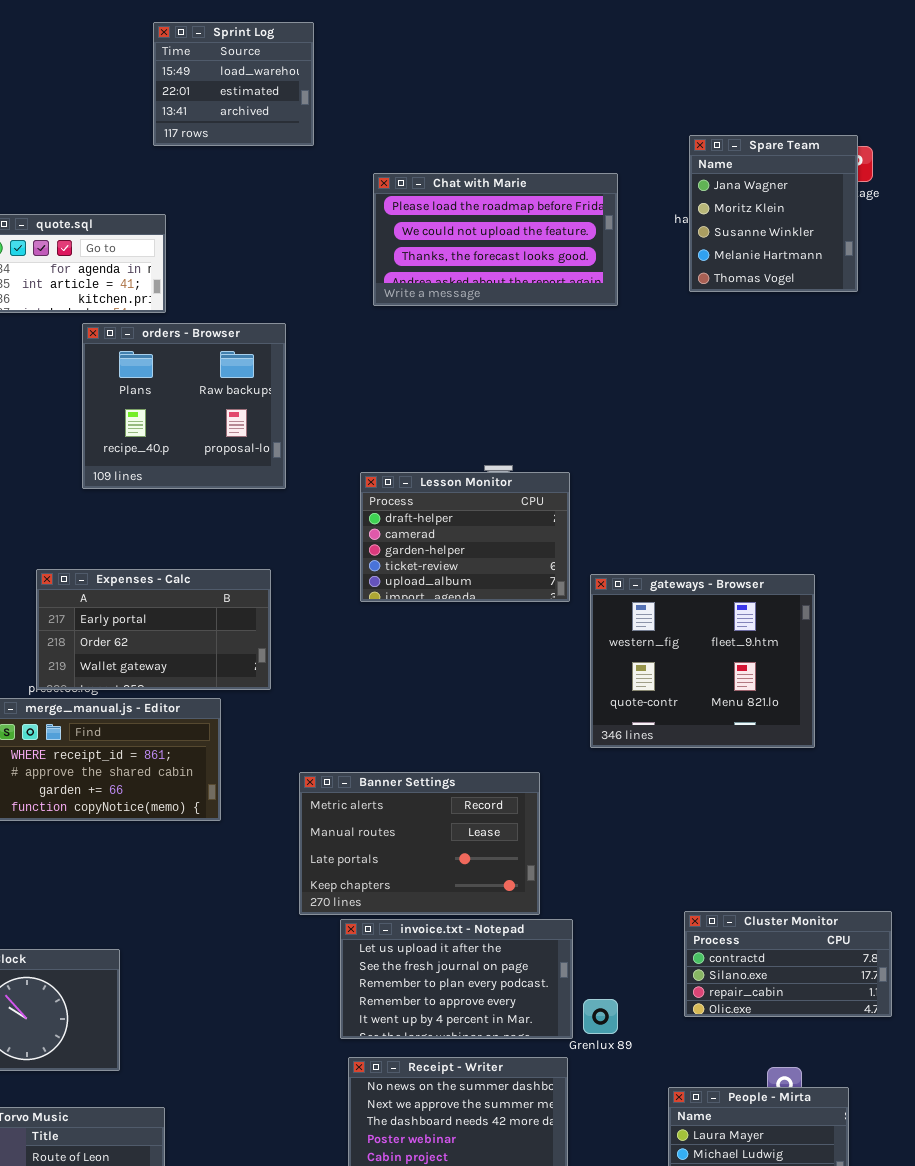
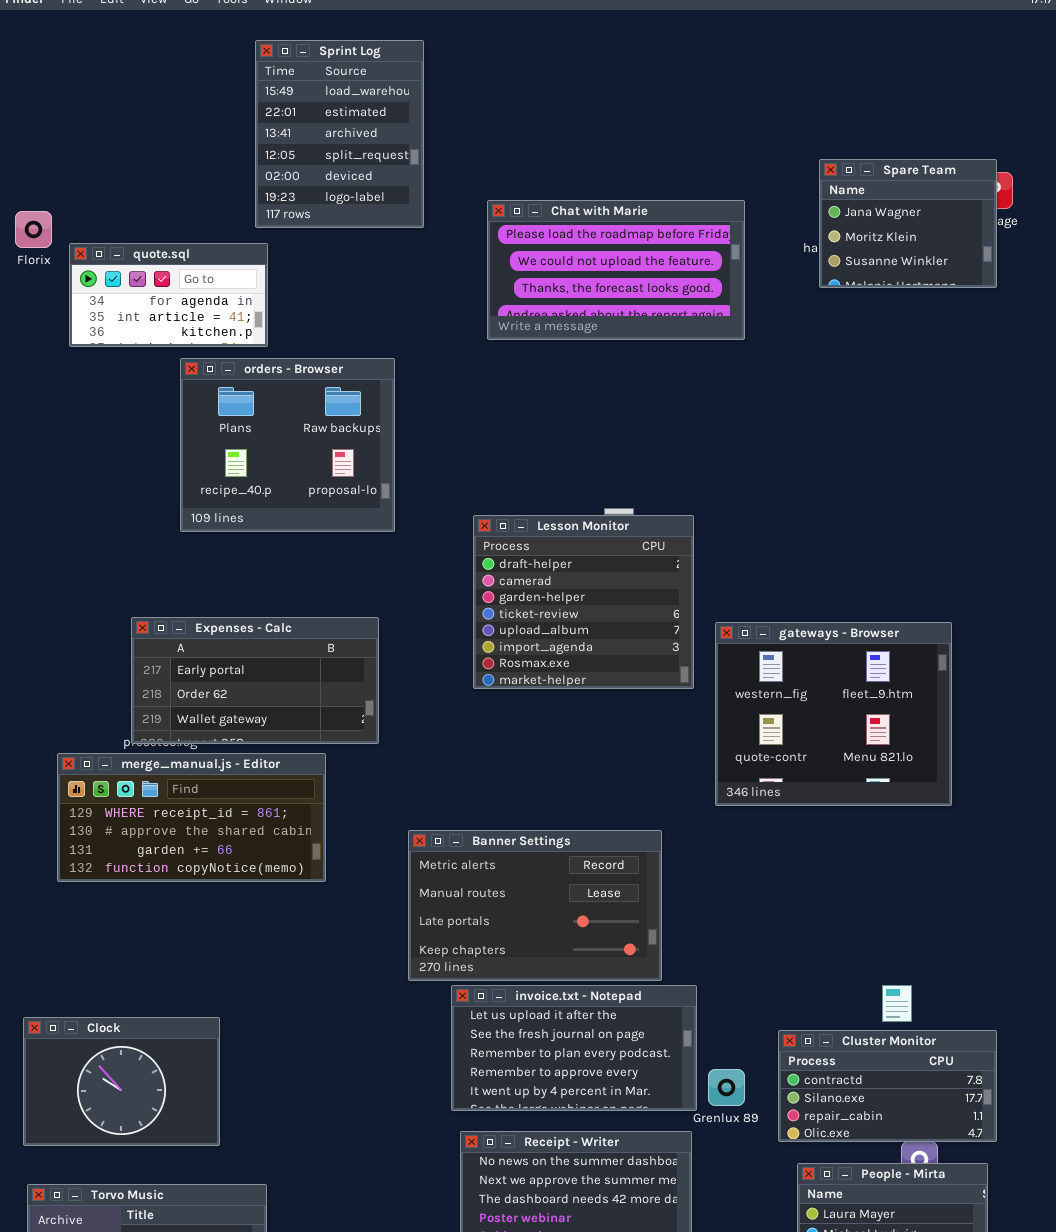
Sprint Log: [153,22,314,146] -> [255,40,424,228], resized
Spare Team: [689,135,858,292] -> [819,159,997,288], resized
Lesson Monitor: [360,472,570,602] -> [473,515,694,689], resized
Cluster Monitor: [684,911,892,1017] -> [778,1030,997,1142], moved

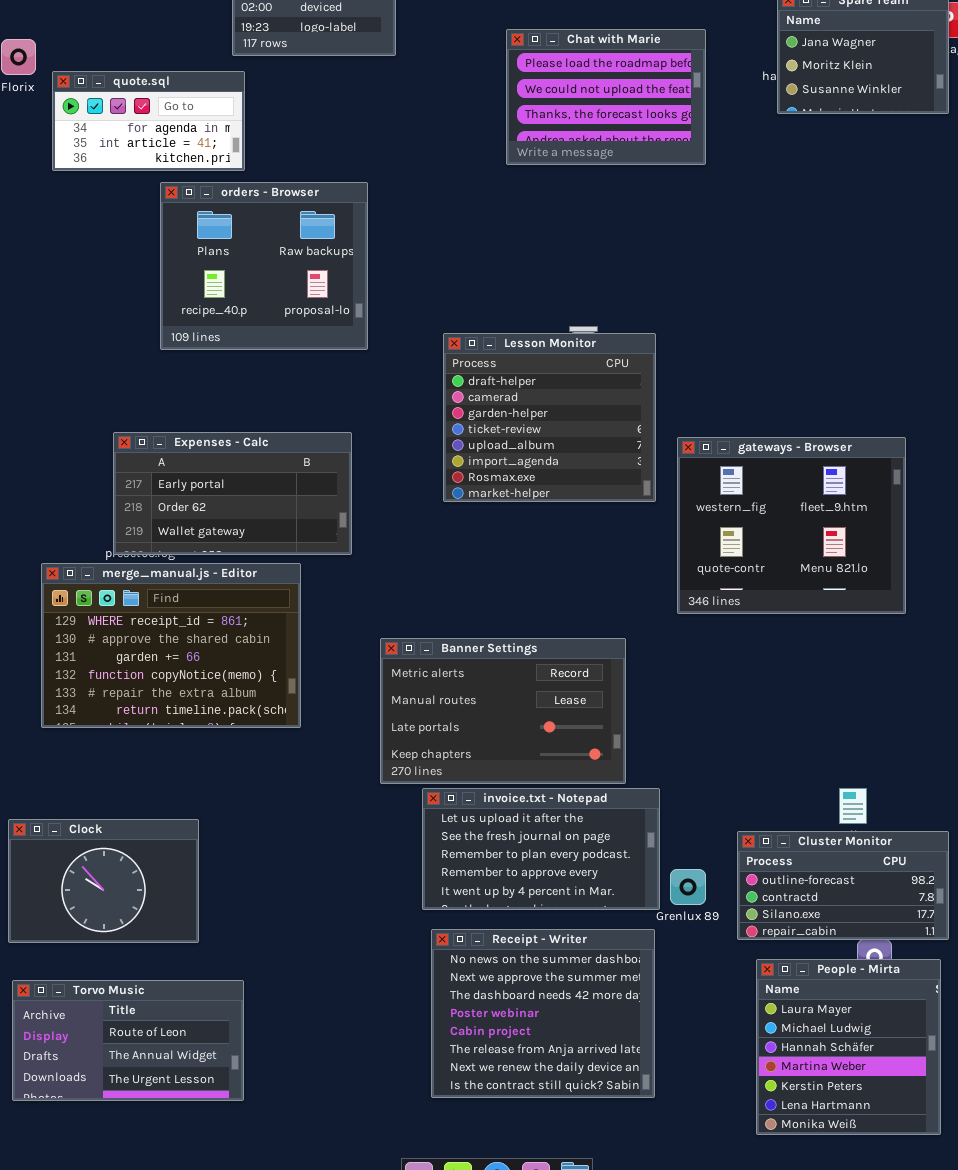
Chat with Marie: [487,200,745,340] -> [506,29,706,165], resized
merge_manual.js - Editor: [57,753,326,882] -> [41,563,301,728], resized
Cluster Monitor: [778,1030,997,1142] -> [737,831,949,940], scrolled up 1 row

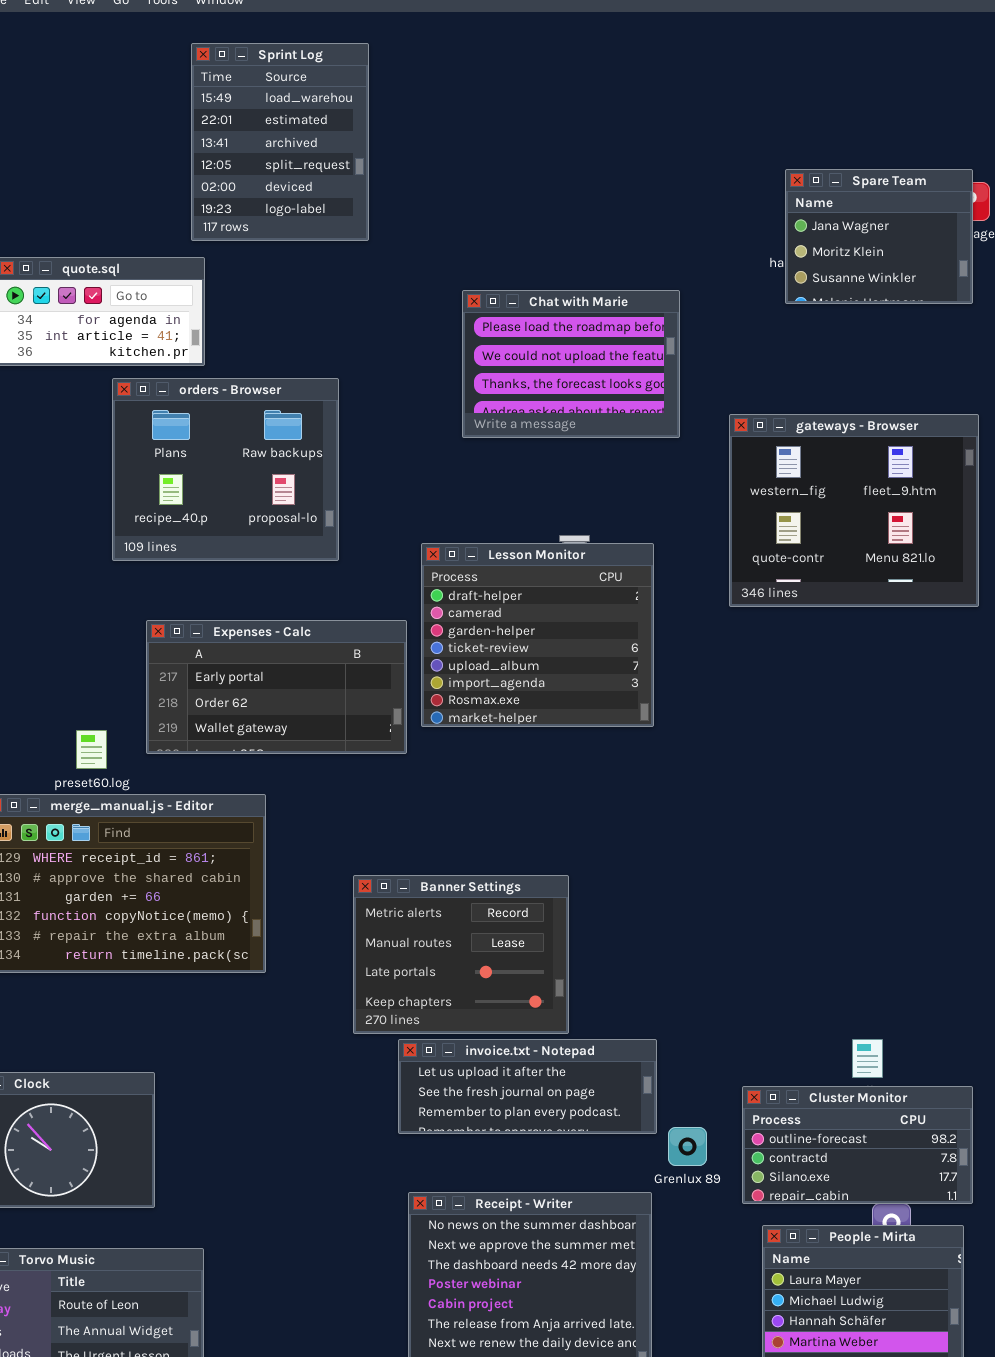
Chat with Marie: [506,29,706,165] -> [462,290,680,438], moved
Expenses - Calc: [113,432,352,555] -> [146,620,407,754], moved
gateways - Browser: [677,437,906,614] -> [729,414,979,607], moved
Banner Settings: [380,638,626,784] -> [353,875,569,1034], resized
invoice.txt - Notepad: [422,788,660,910] -> [398,1039,657,1134], resized

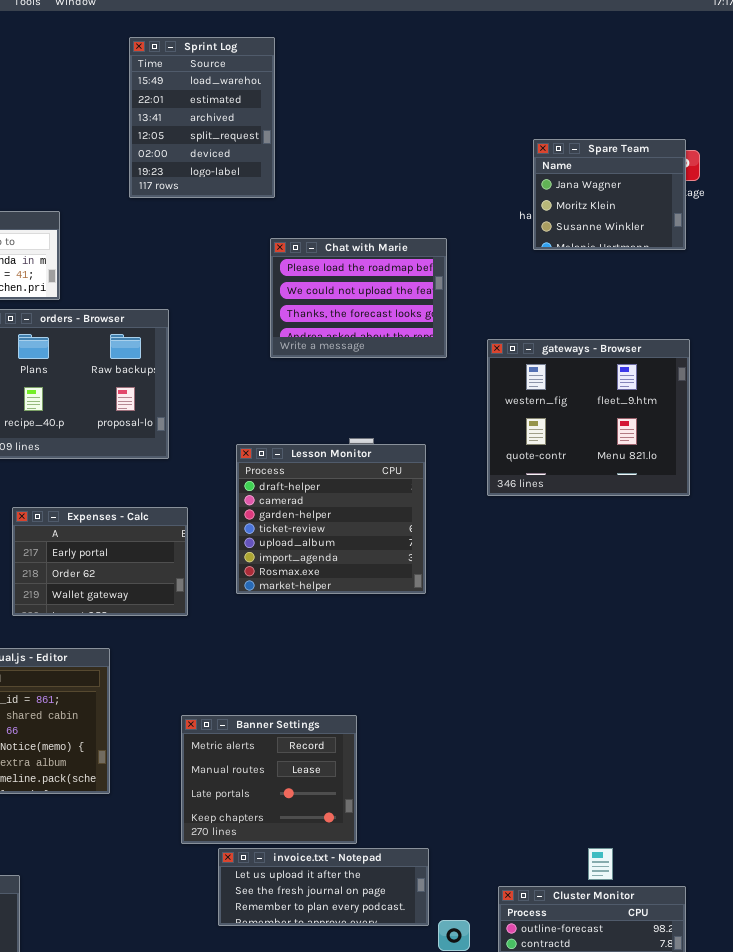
Sprint Log: [191,43,369,241] -> [129,37,275,198], moved
Expenses - Calc: [146,620,407,754] -> [12,507,188,616], resized

